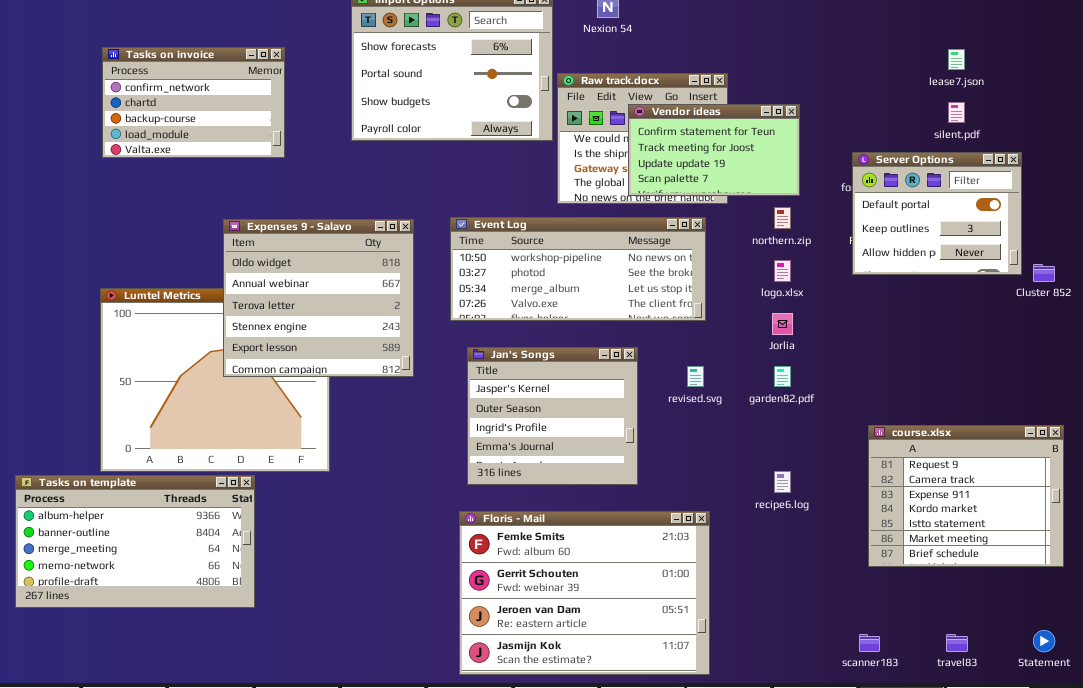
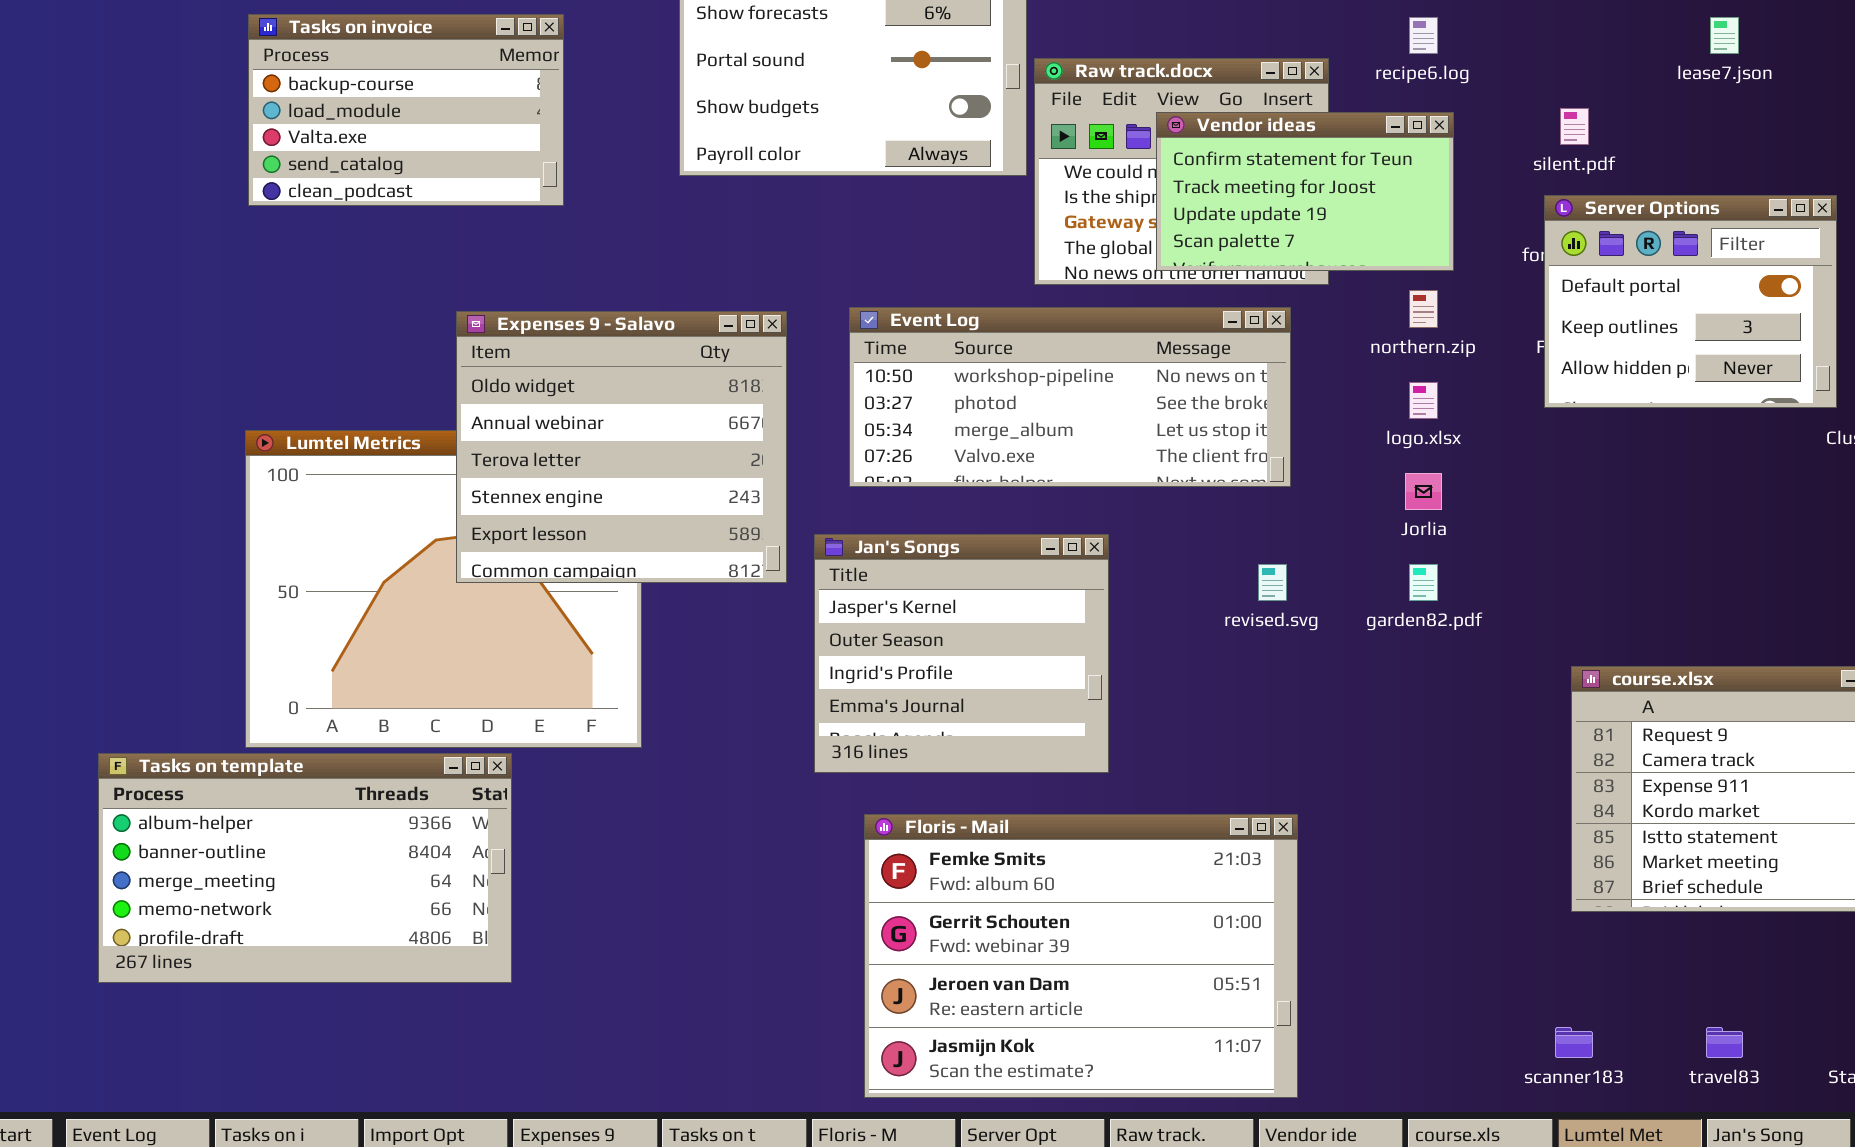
Tasks on invoice: [102,47,285,158] -> [248,14,564,206], scrolled down 2 rows
silent.pdf: [948,102,965,123] -> [1560,108,1589,145], moved
Jan's Songs: [467,347,638,485] -> [814,534,1109,773], moved
recipe6.log: [774,471,791,493] -> [1409,17,1438,54], moved

